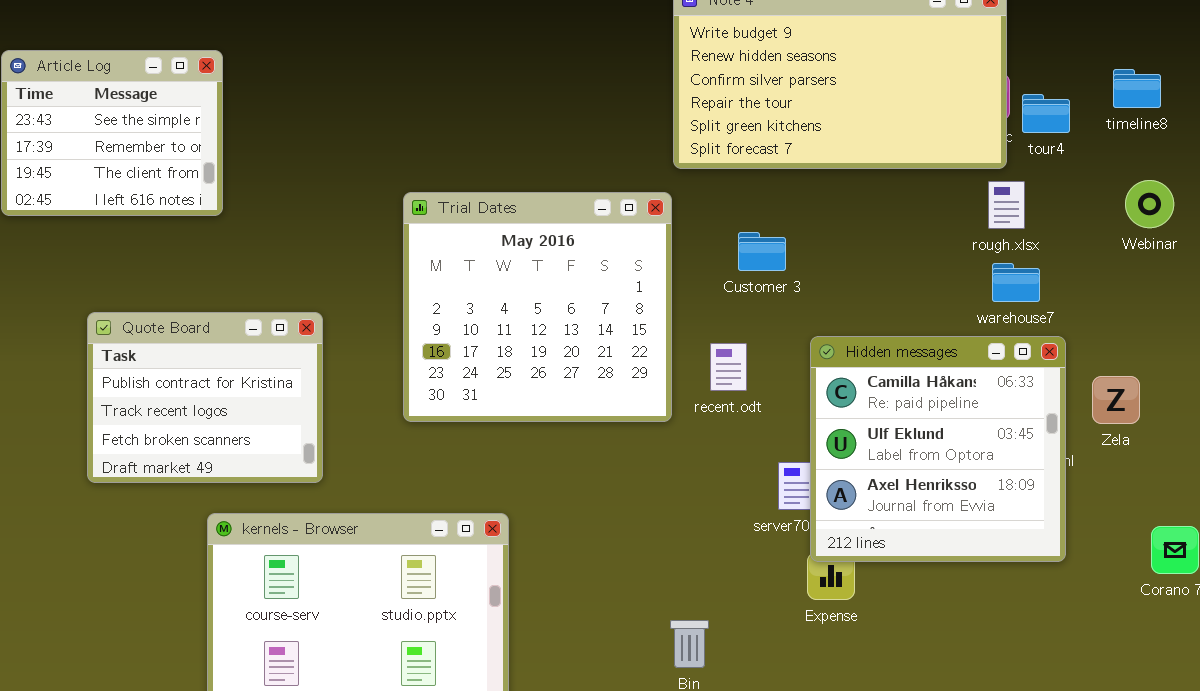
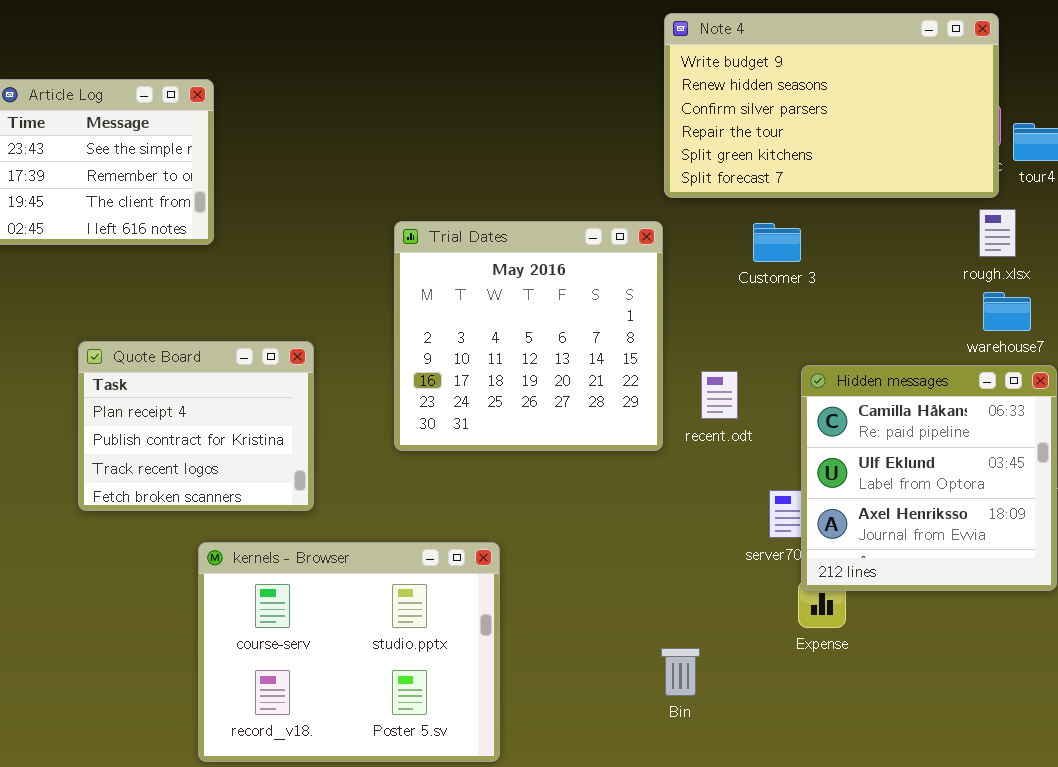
Customer 3: [738,232,786,271] -> [753,223,801,262], moved
Quote Board: [87,312,323,483] -> [78,341,314,511], scrolled up 1 row

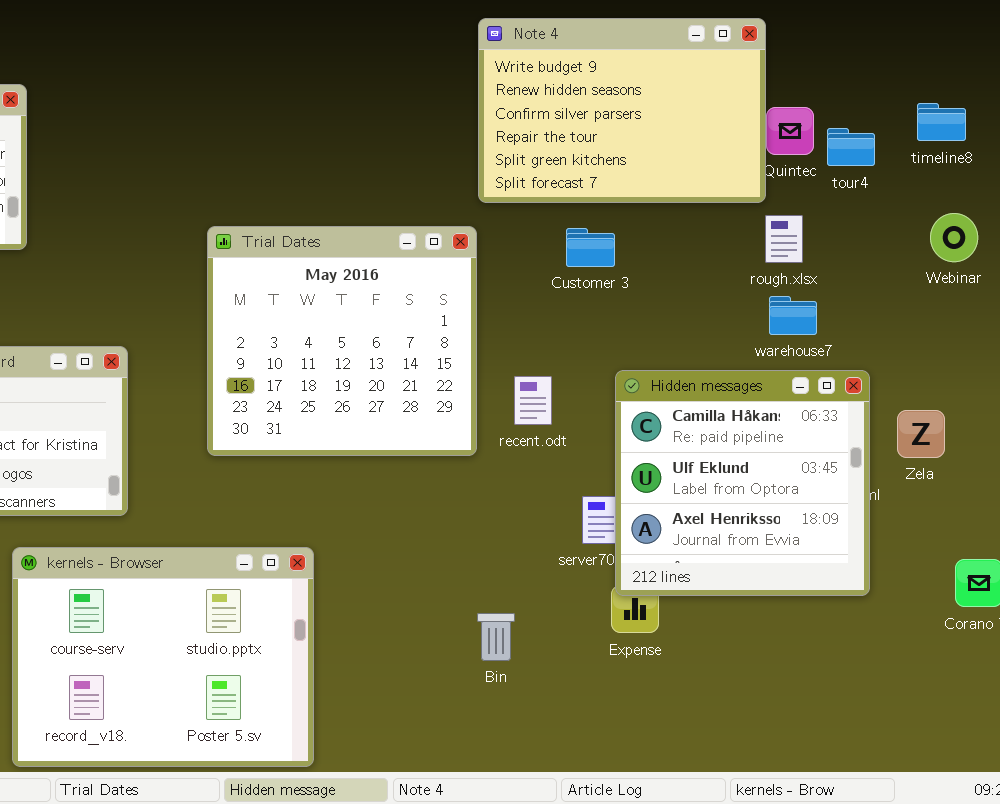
Note 4: [664,13,999,198] -> [478,18,766,203], resized
rough.xlsx: [979,209,1016,257] -> [765,215,803,263], moved
warehouse7: [983,292,1031,331] -> [769,296,817,335], moved
Bin: [661,648,700,696] -> [477,613,515,661], moved

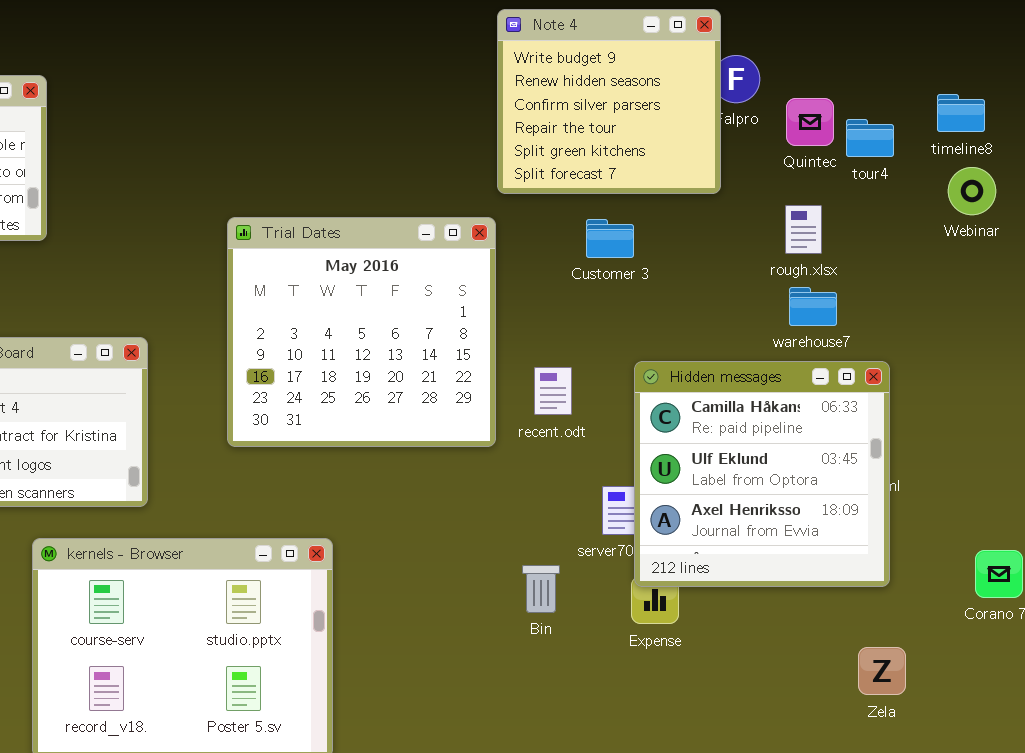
Note 4: [478,18,766,203] -> [497,9,721,194], resized
Webinar: [930,213,978,262] -> [948,167,996,215], moved
Zela: [897,410,945,458] -> [858,647,906,695], moved
Bin: [477,613,515,661] -> [522,565,560,613], moved

